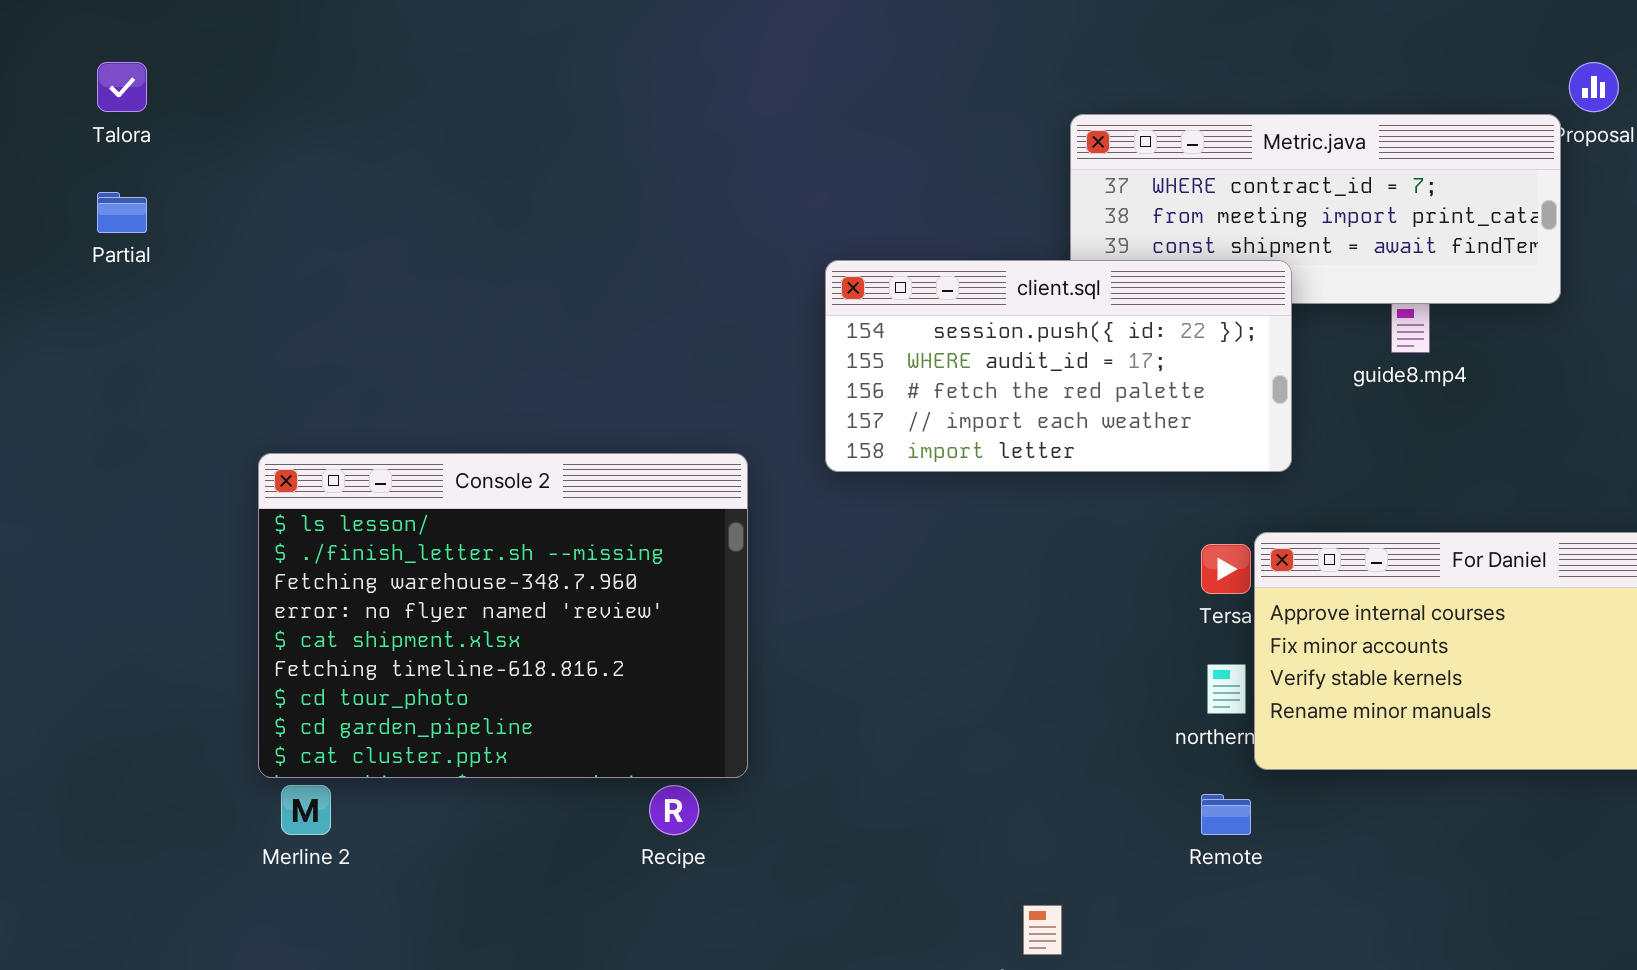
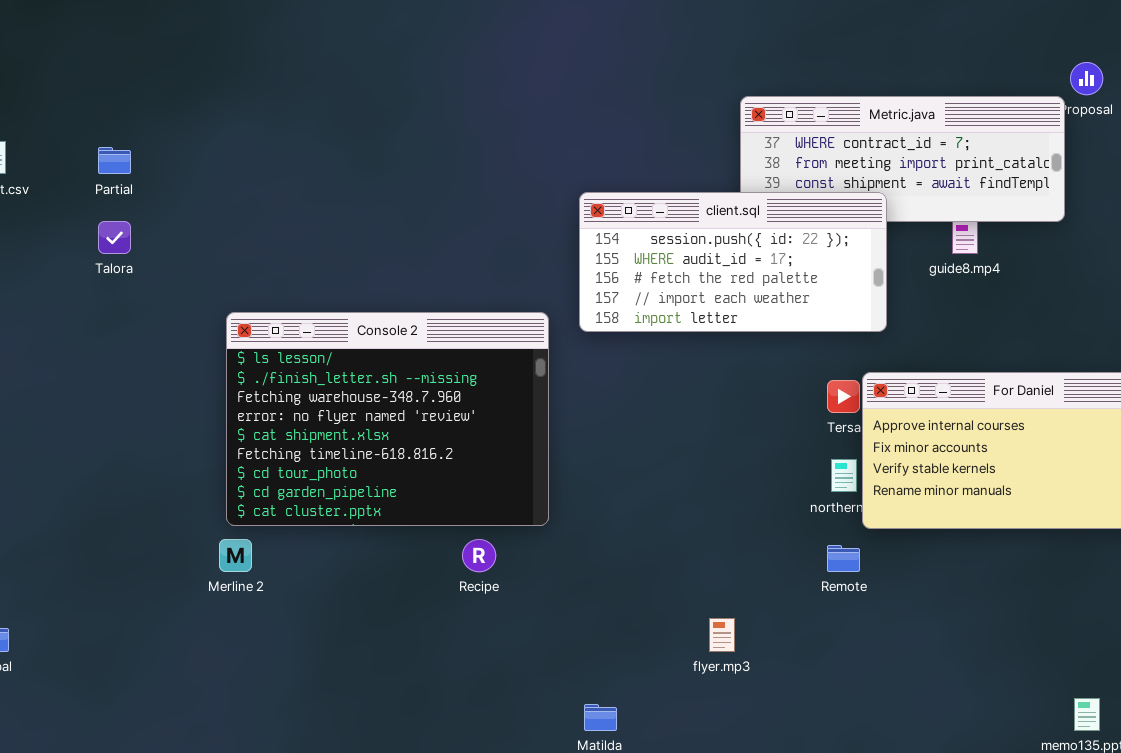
Talora: [97,62,147,112] -> [98,221,131,254], moved
Console 2: [258,453,748,778] -> [226,312,549,526], moved

